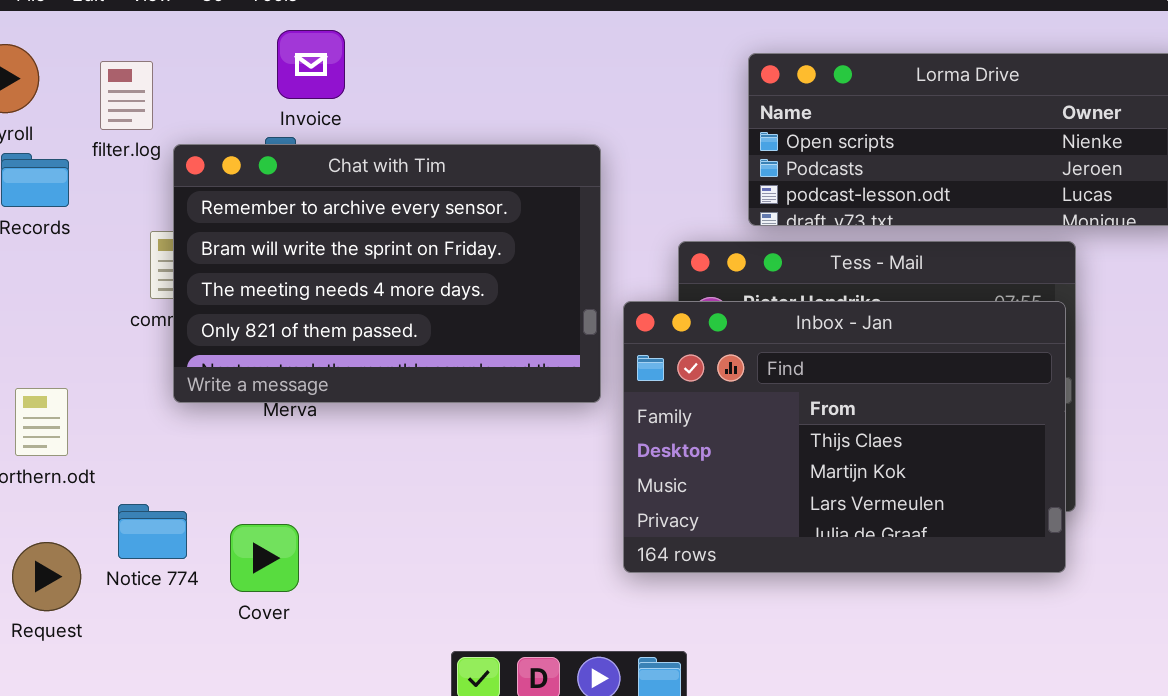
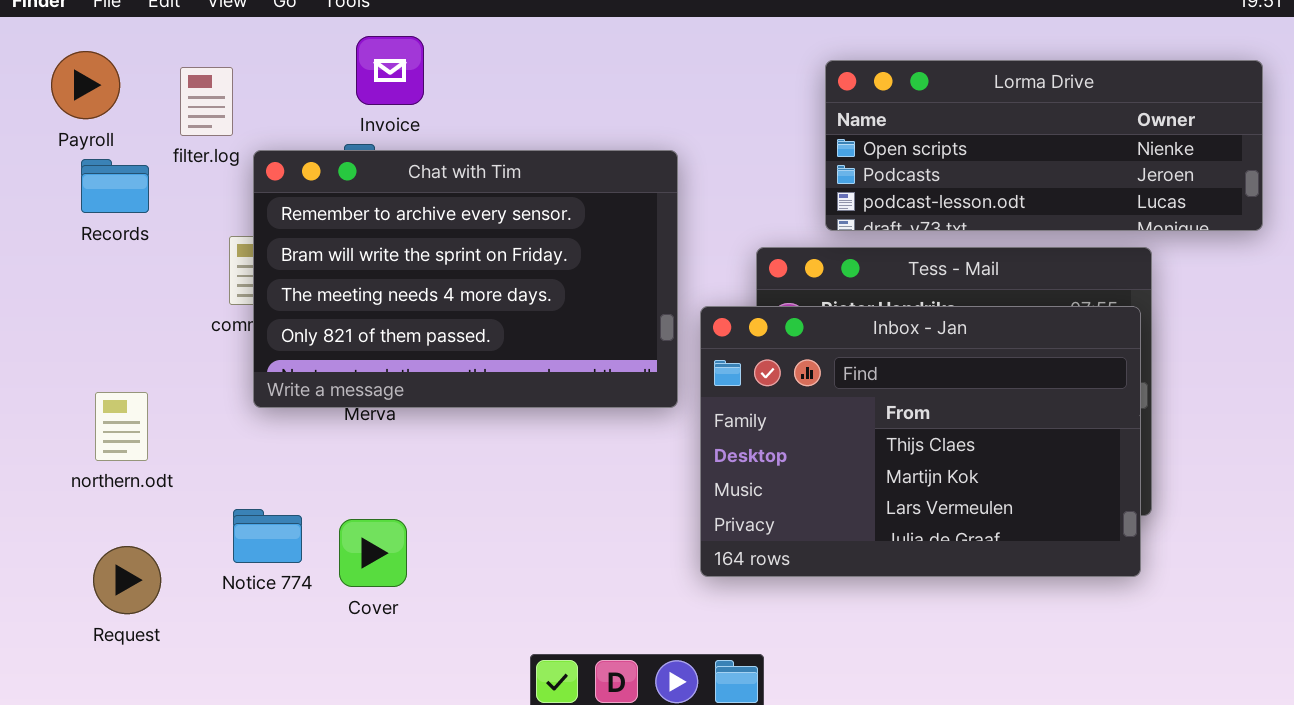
Notice 774: [118,504,187,559] -> [233,509,302,563], moved
Cover: [230,524,299,592] -> [339,519,407,587], moved

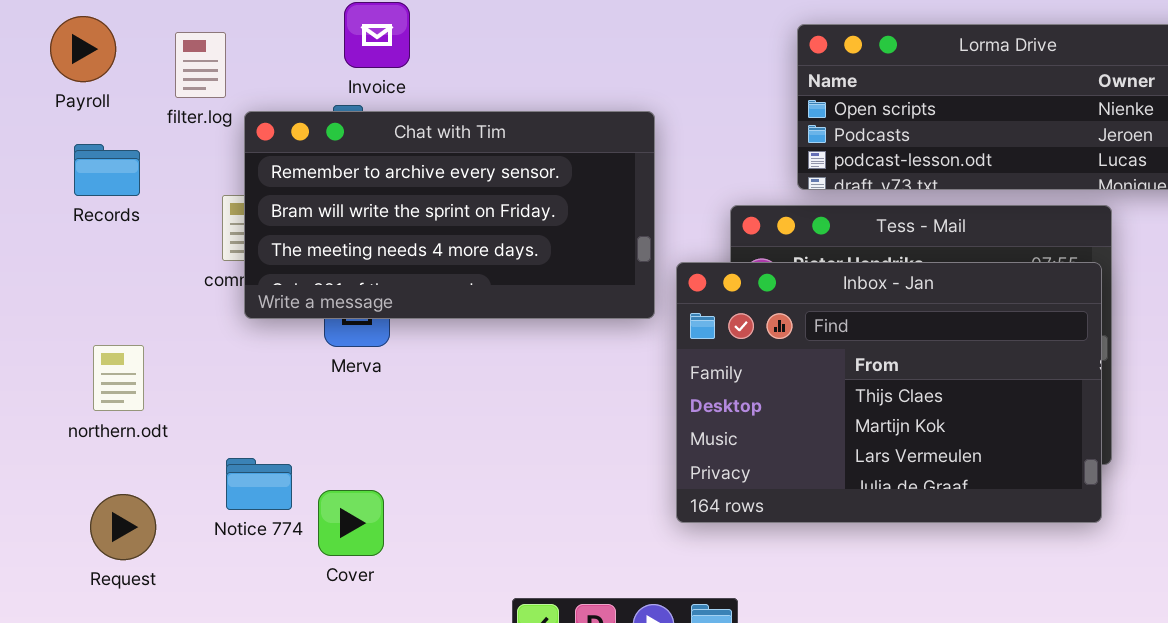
Chat with Tim: [253,150,678,408] -> [244,111,655,319], resized
Records: [81,159,149,213] -> [74,144,140,196], moved
Cover: [339,519,407,587] -> [318,490,384,556], moved

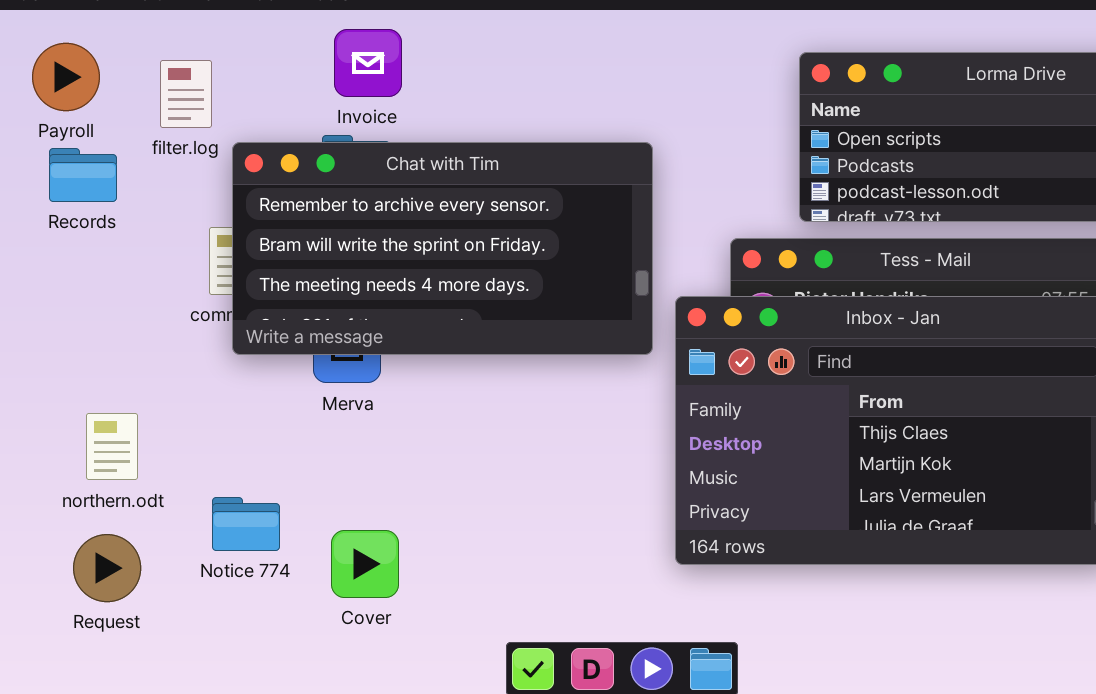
Records: [74,144,140,196] -> [49,148,117,202], moved
northern.odt: [93,345,144,411] -> [86,413,138,480], moved
Cover: [318,490,384,556] -> [331,530,399,598], moved

